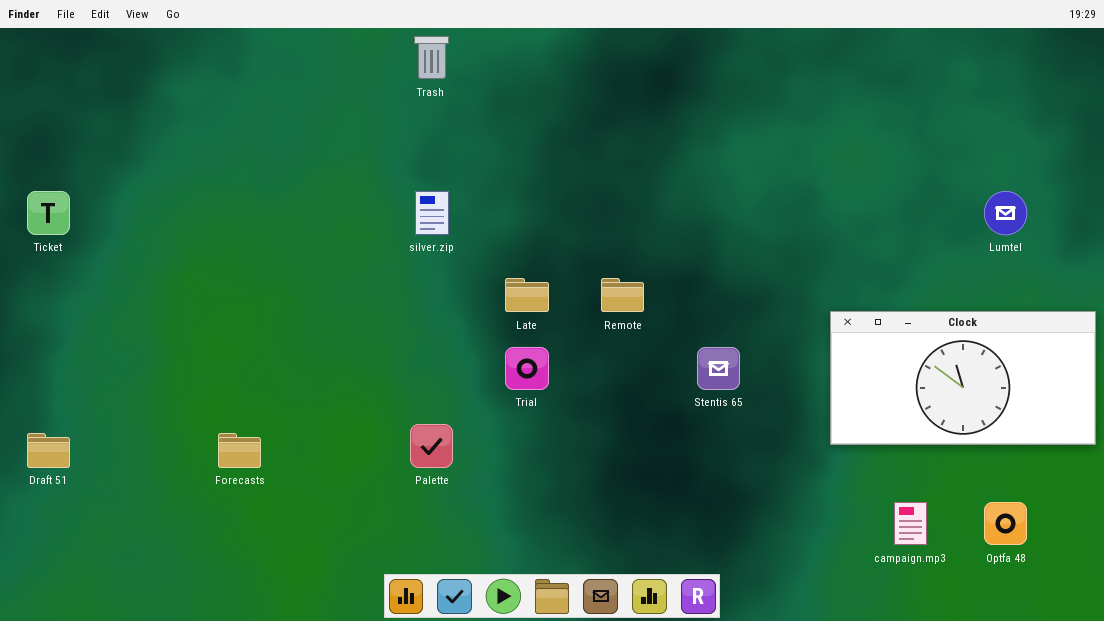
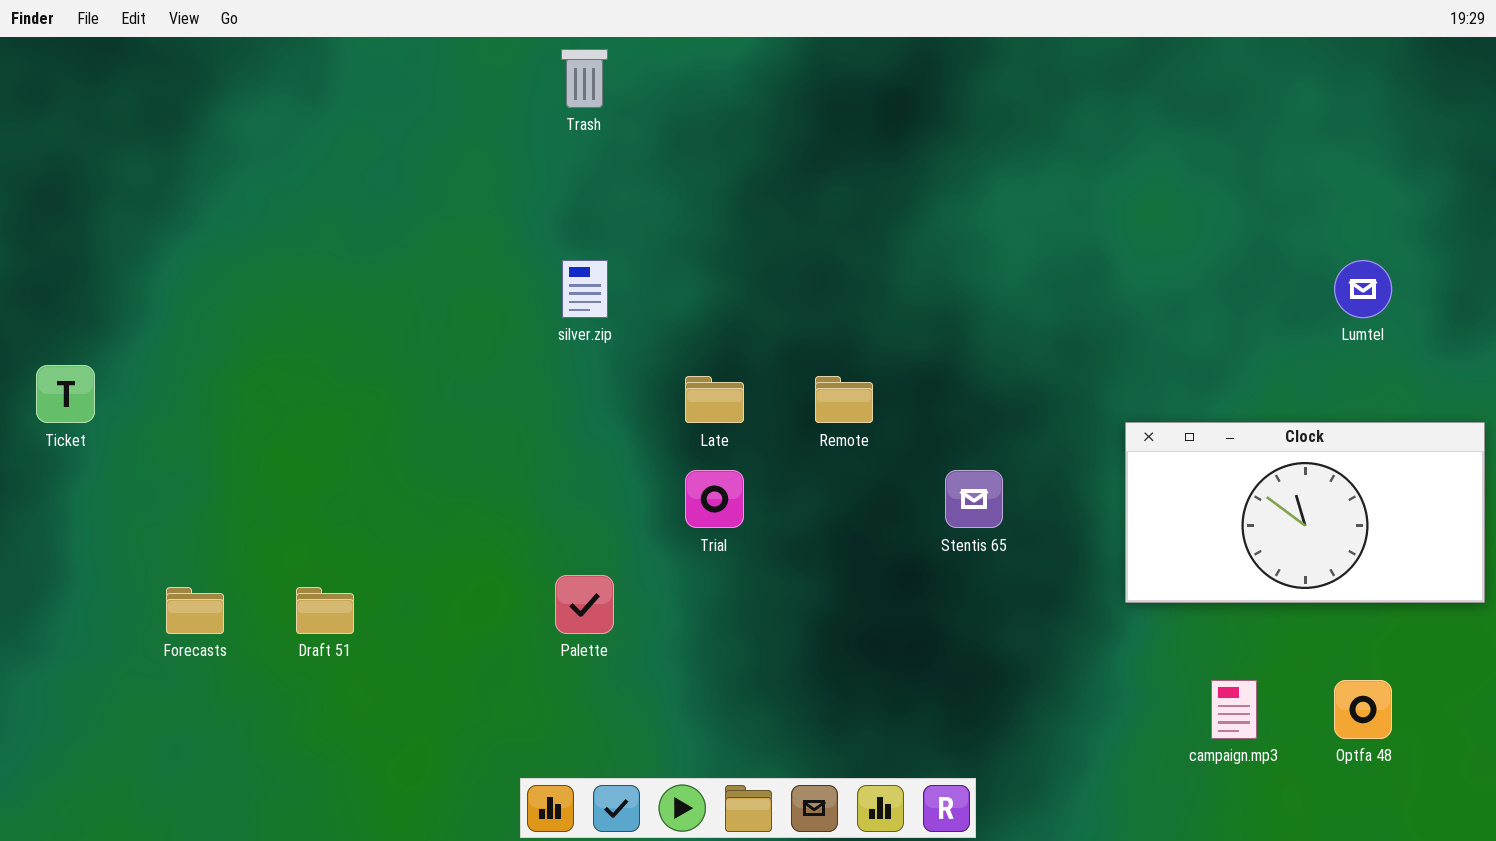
Ticket: [27,191,70,235] -> [36,365,95,423], moved
Draft 51: [27,433,70,468] -> [296,587,354,634], moved
Forecasts: [218,433,261,468] -> [166,587,224,634], moved

